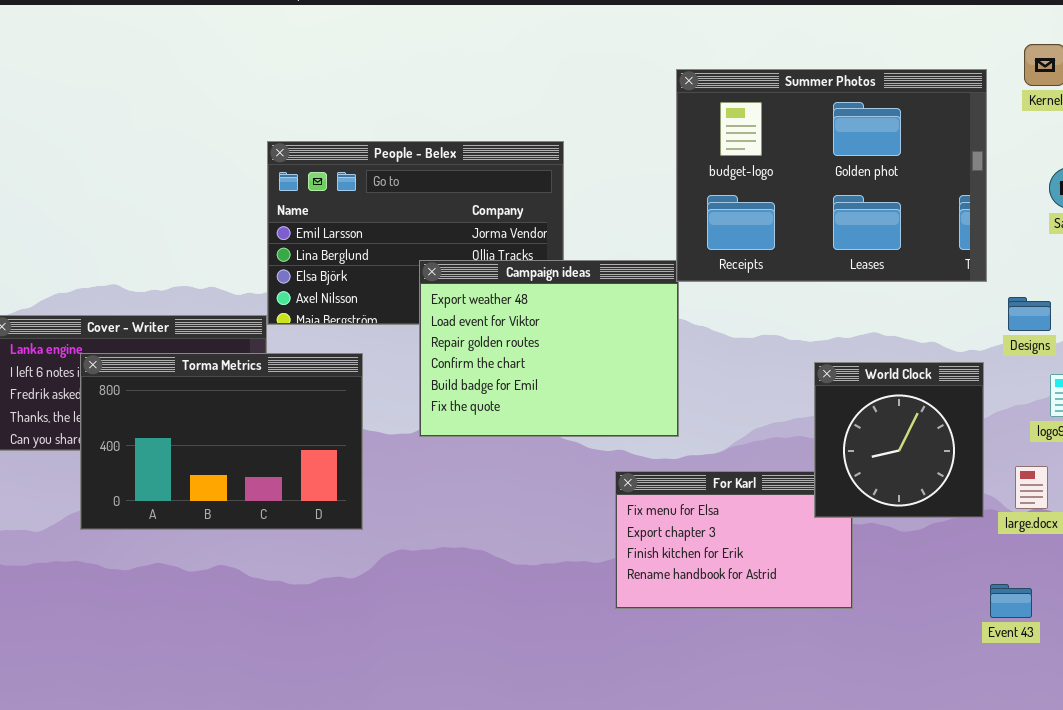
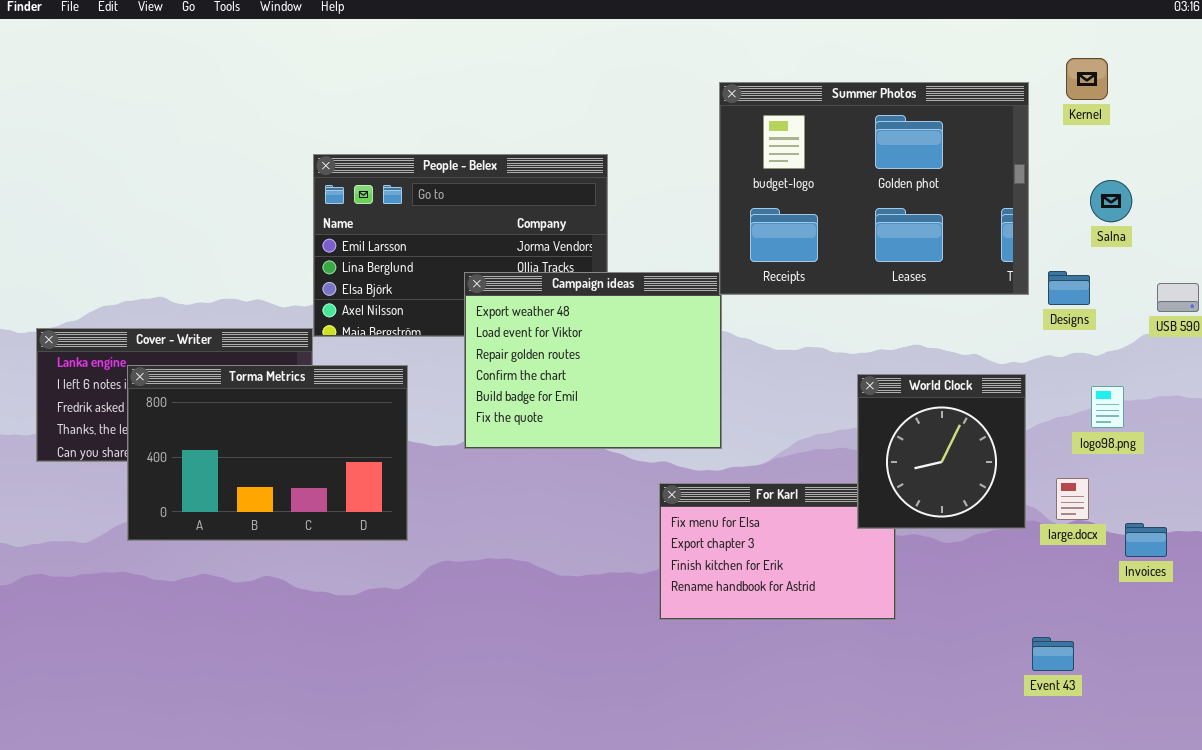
Designs: [1008,297,1051,331] -> [1048,271,1090,305], moved
Event 43: [990,584,1032,618] -> [1032,637,1074,671], moved

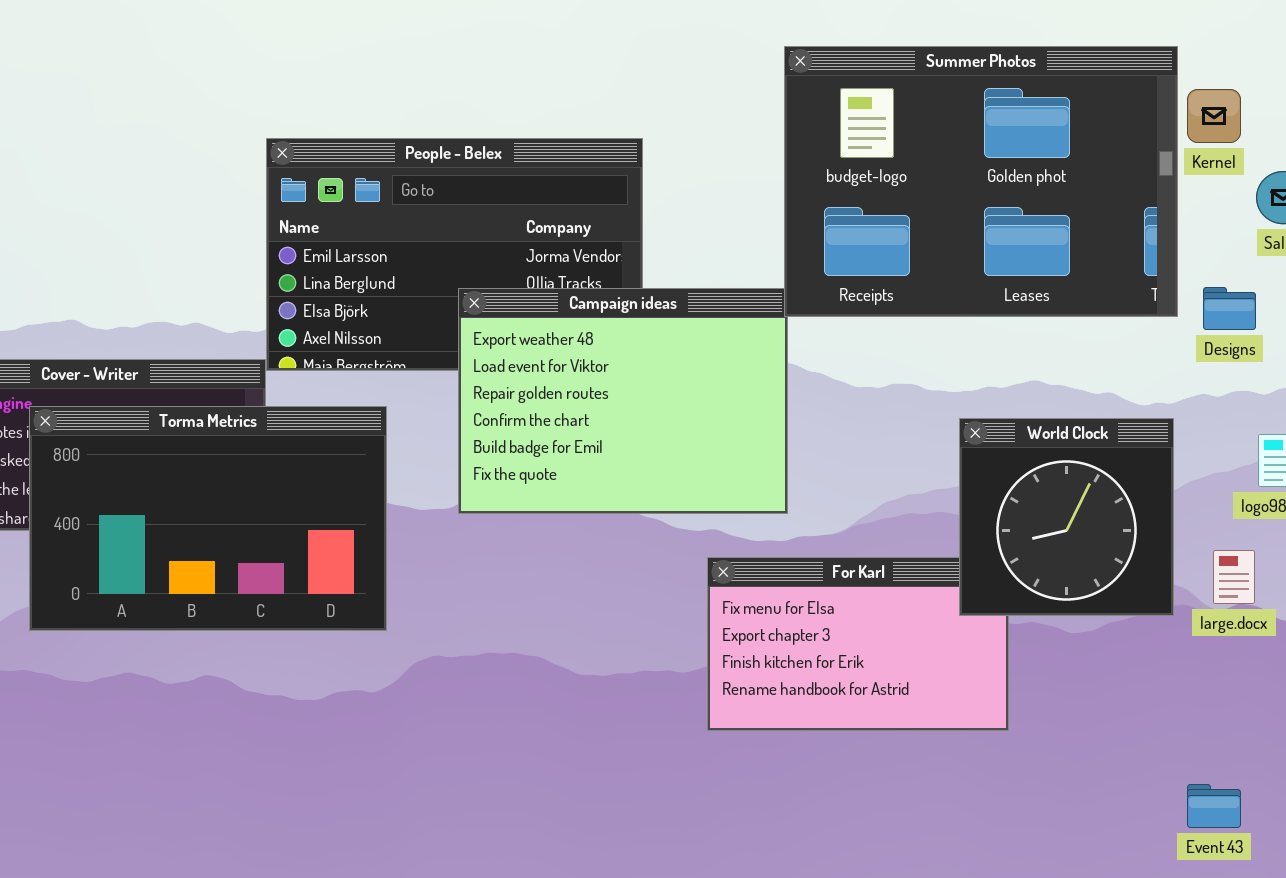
Kernel: [1066,58,1108,100] -> [1187,89,1241,143], moved
Event 43: [1032,637,1074,671] -> [1187,784,1241,828], moved

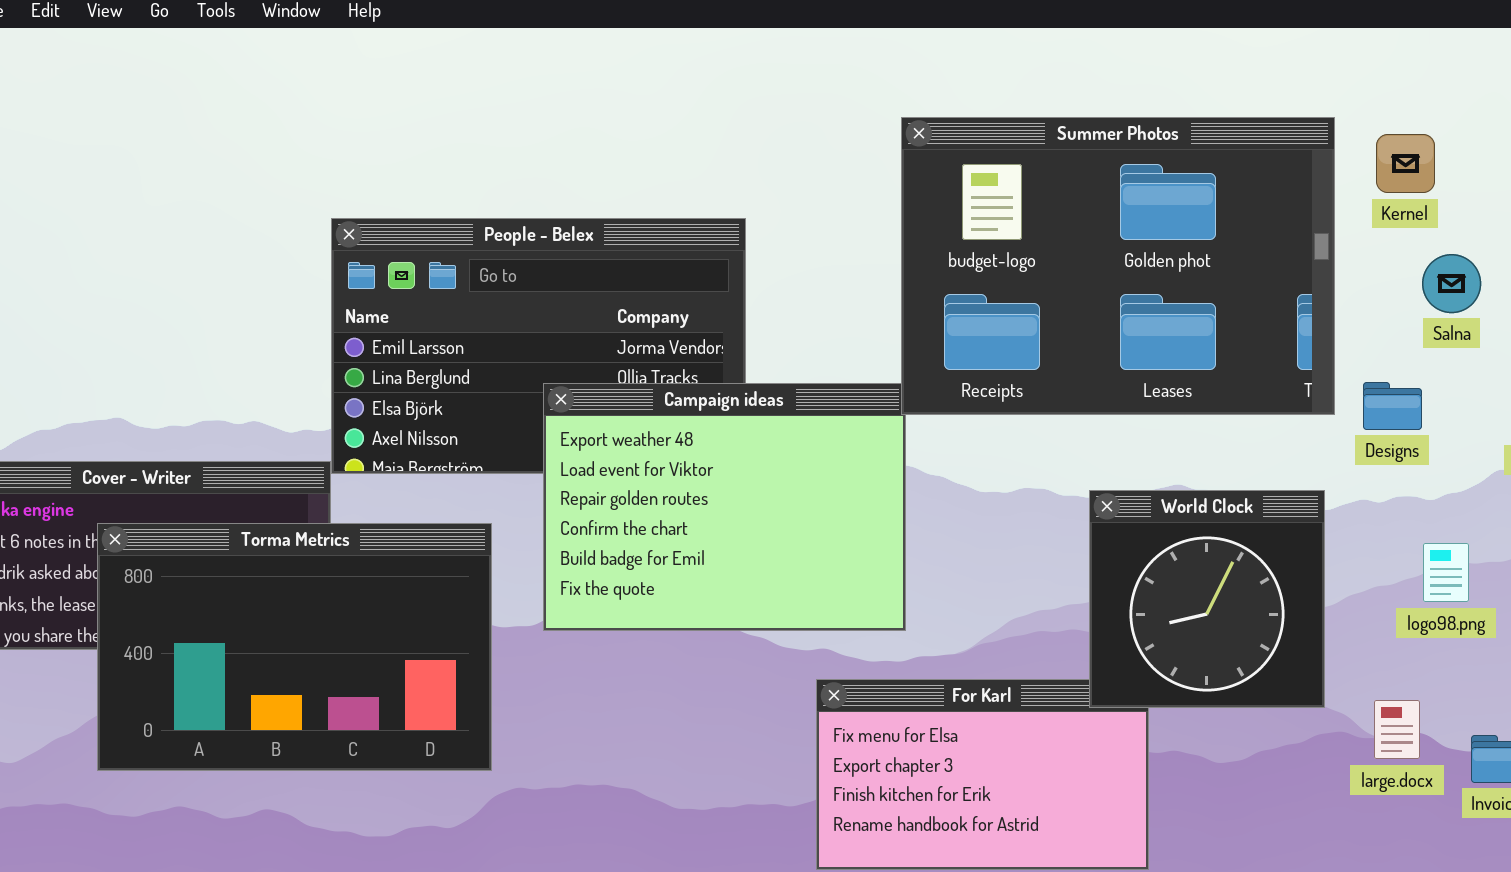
Kernel: [1187,89,1241,143] -> [1376,134,1435,193], moved
Torma Metrics: [29,406,387,631] -> [97,523,492,771], moved
World Clock: [959,418,1174,616] -> [1089,490,1325,708], moved
large.docx: [1213,550,1255,604] -> [1374,700,1420,759], moved

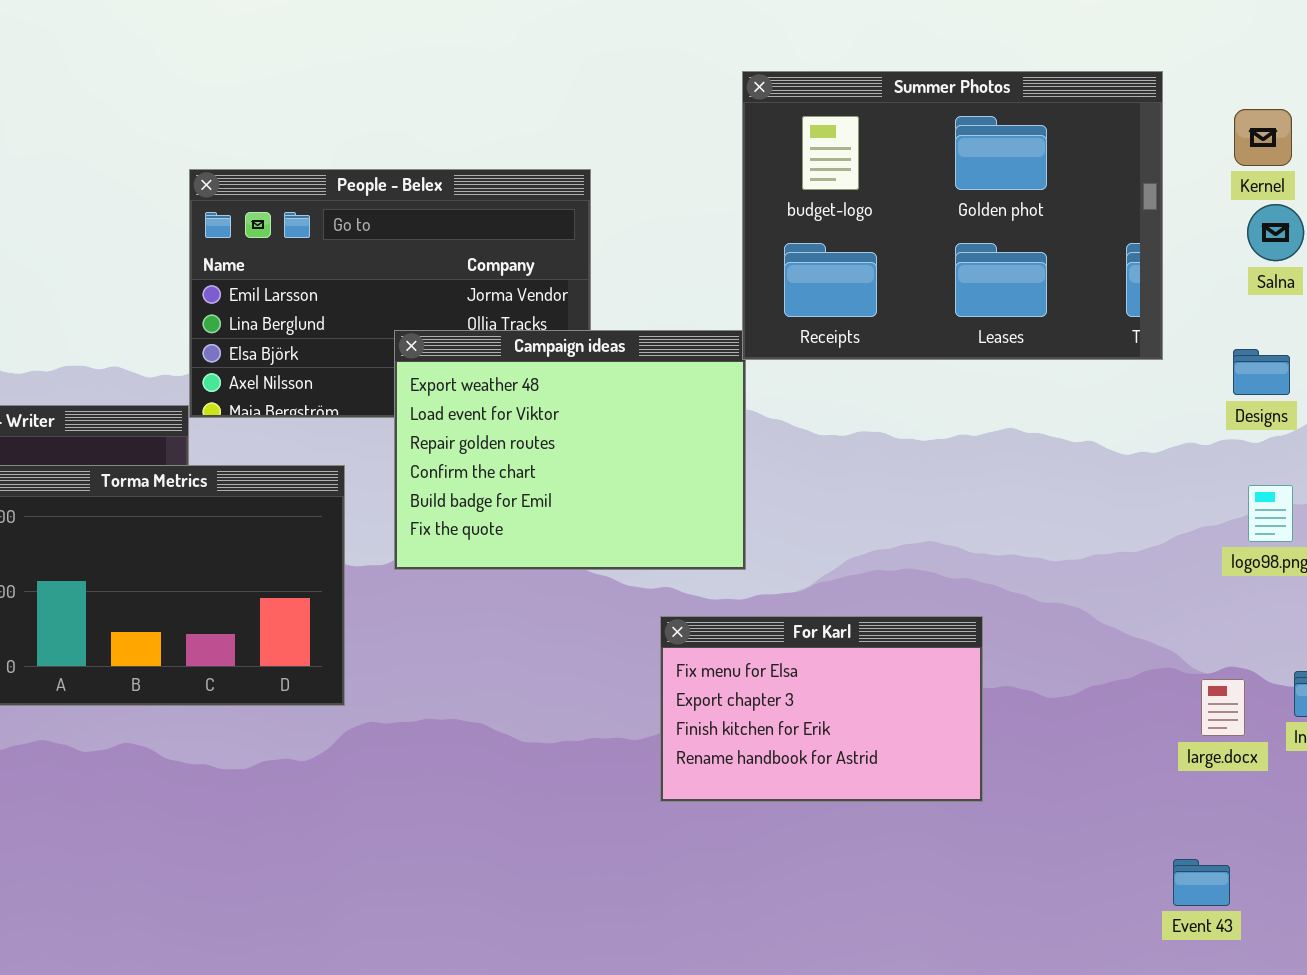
Kernel: [1376,134,1435,193] -> [1234,109,1292,166], moved
Designs: [1363,382,1422,430] -> [1233,349,1290,395], moved
World Clock: [1089,490,1325,708] -> none, closed
large.docx: [1374,700,1420,759] -> [1201,679,1245,736], moved

